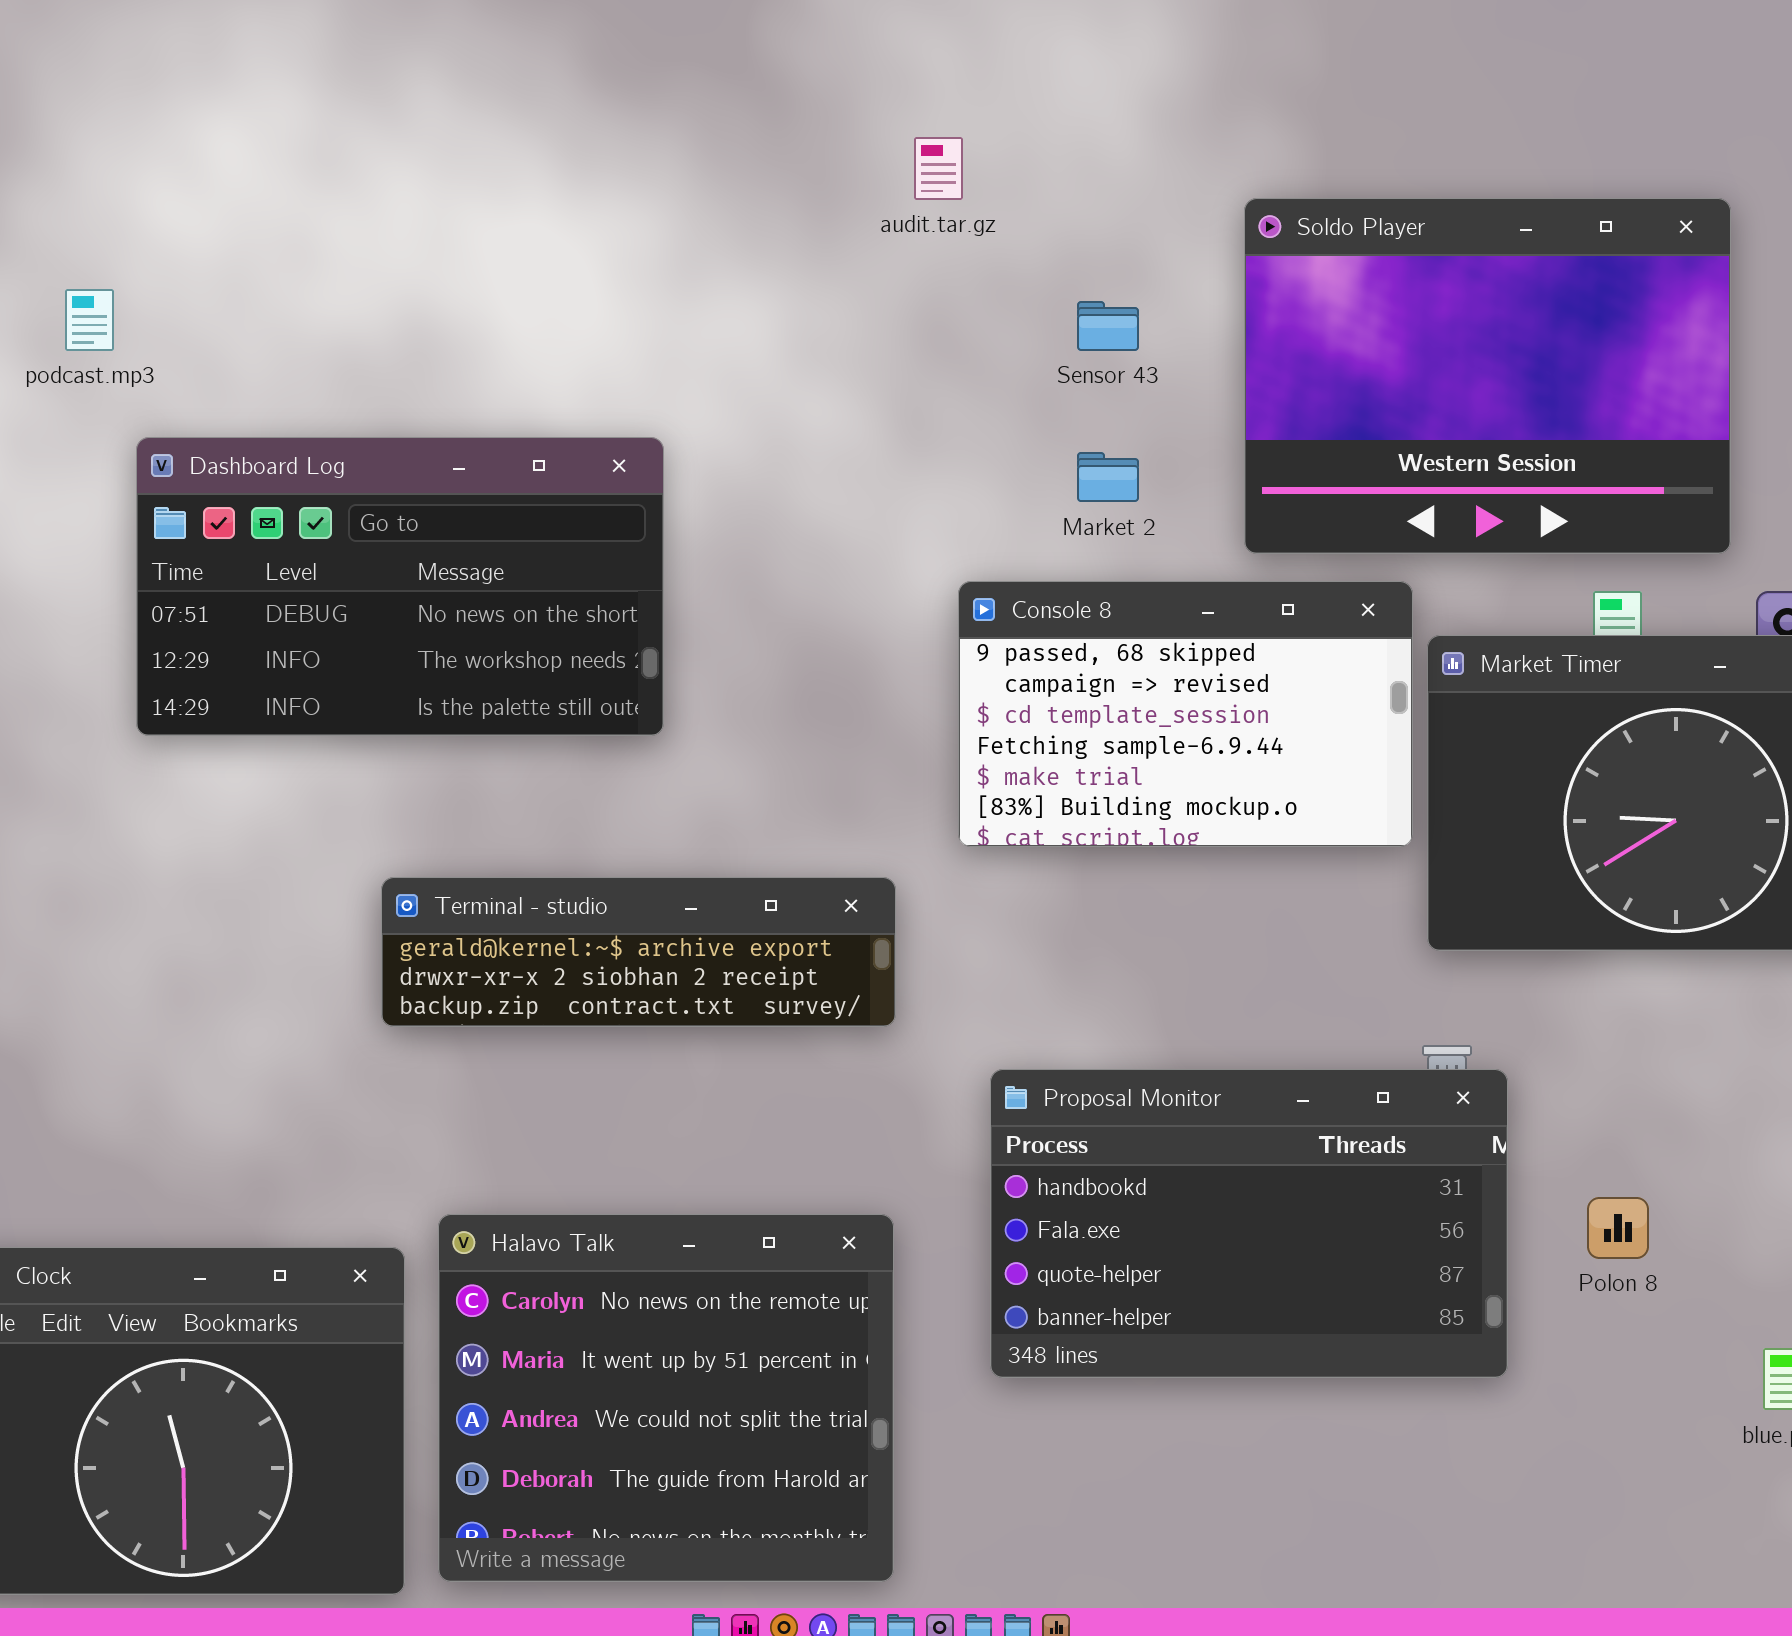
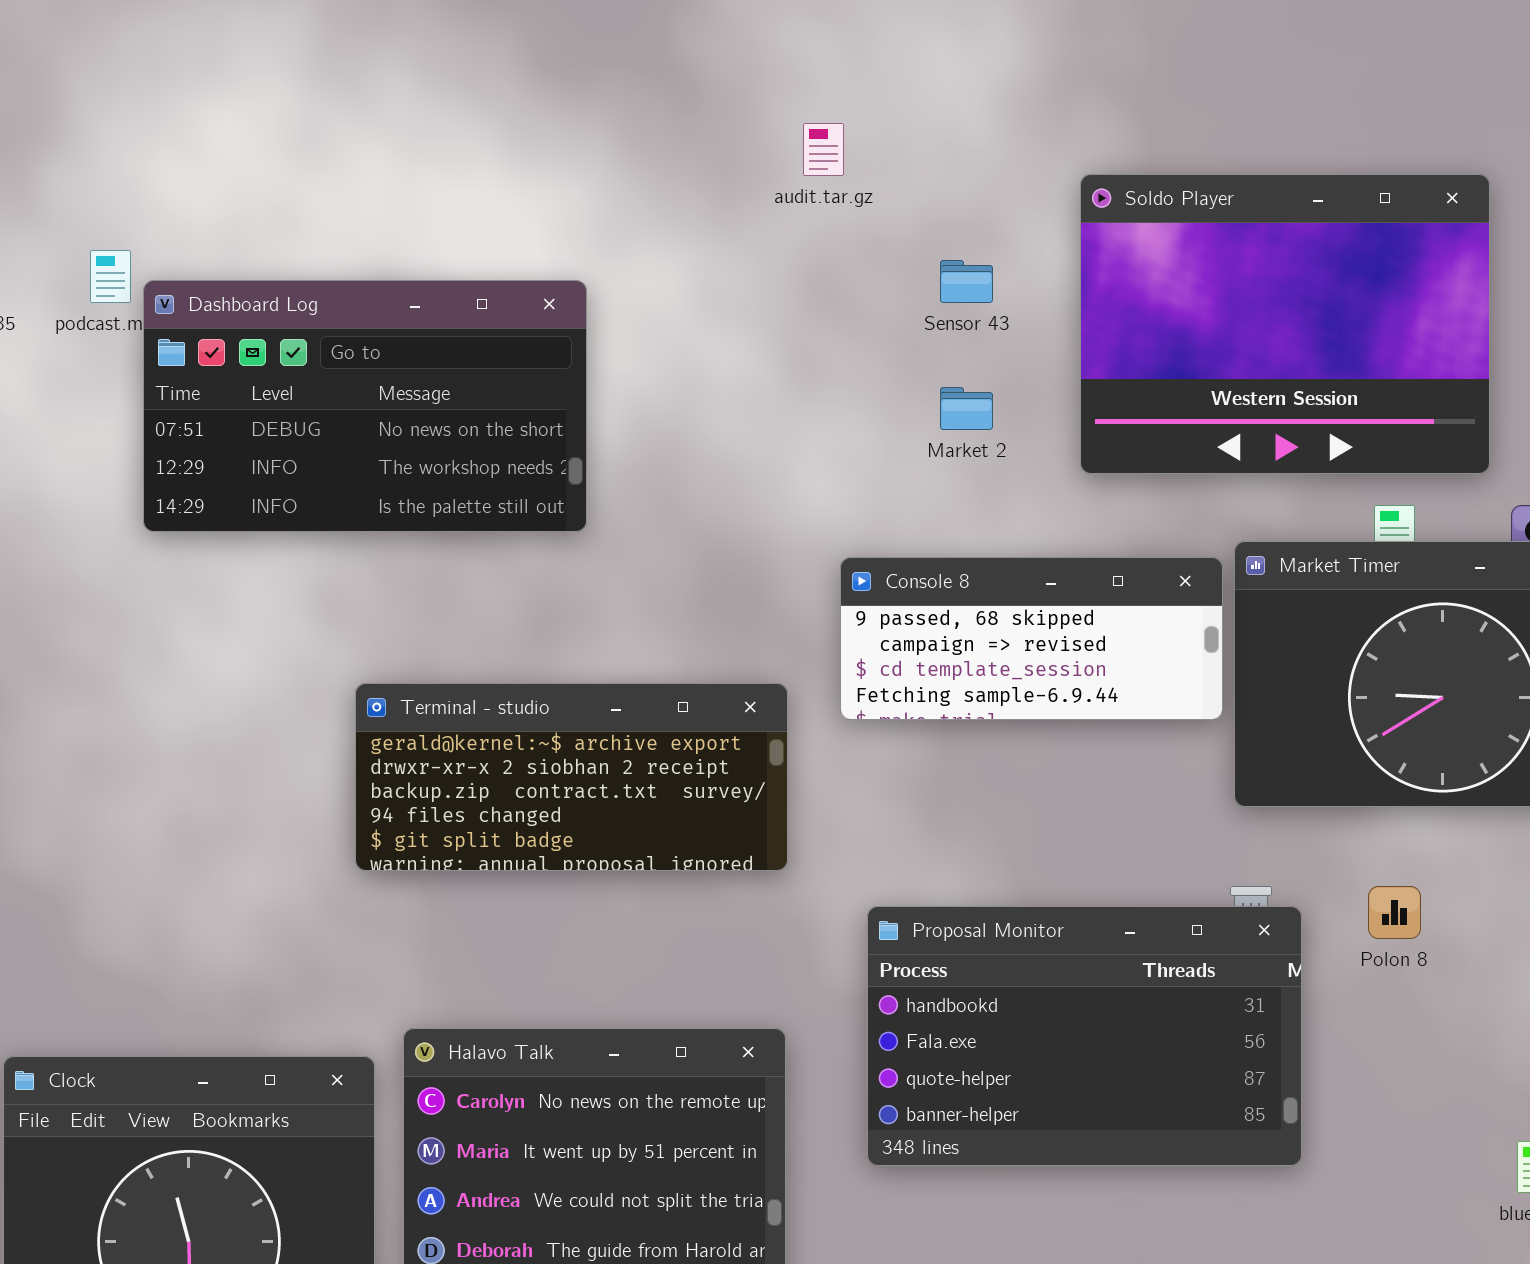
Dashboard Log: [136,437,664,736] -> [143,280,587,532], moved
Console 8: [958,581,1413,847] -> [840,557,1223,720], resized
Terminal - studio: [381,877,896,1027] -> [355,683,788,871], resized
Polon 8: [1587,1197,1649,1259] -> [1368,886,1421,939], moved

